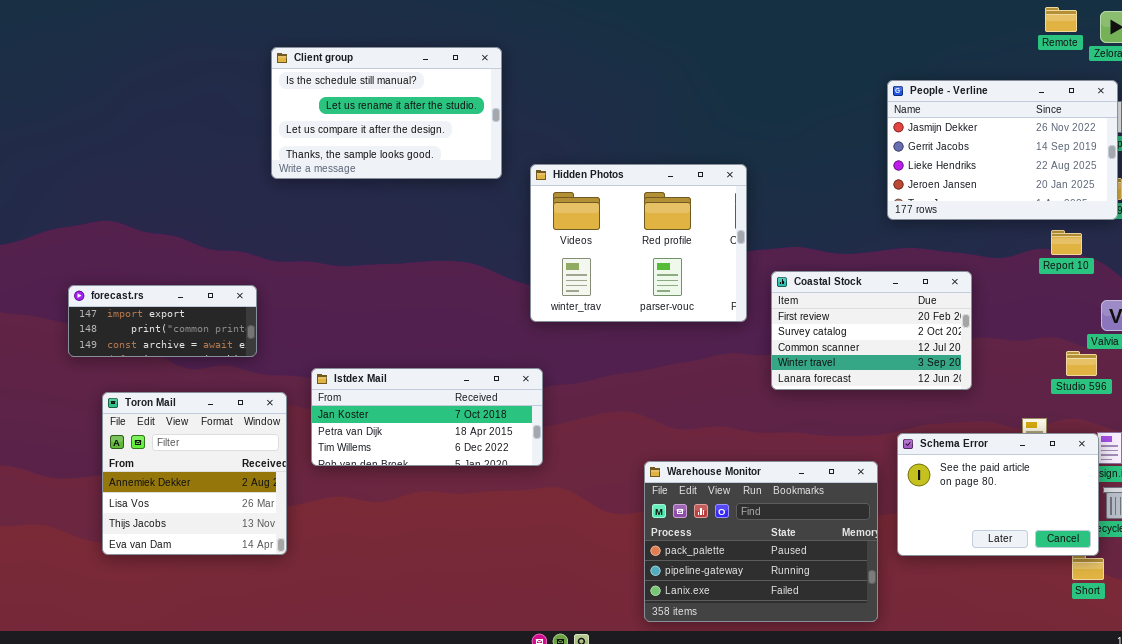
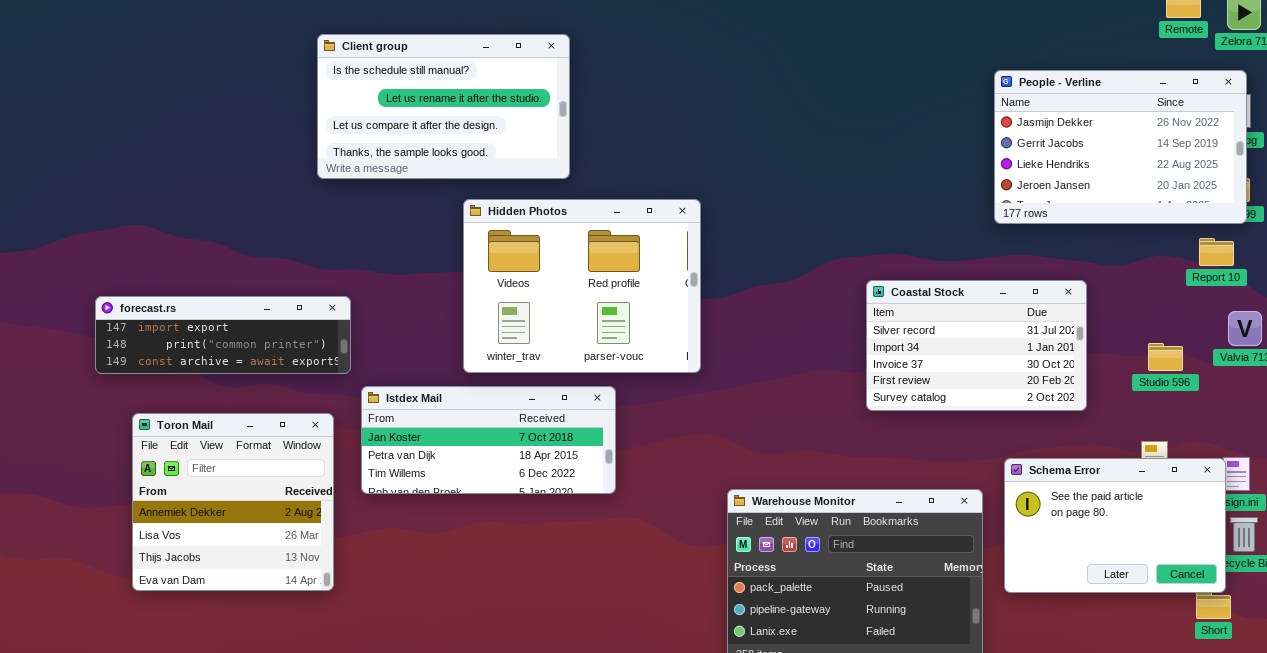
Hidden Photos: [530,164,747,322] -> [463,199,701,373], moved
Report 10: [1051,230,1082,255] -> [1199,238,1234,266], moved
Coastal Stock: [771,271,972,390] -> [866,280,1087,411], scrolled up 3 rows
forecast.rs: [68,285,257,357] -> [95,296,351,374], resized
Studio 596: [1066,351,1097,376] -> [1148,343,1183,371], moved

